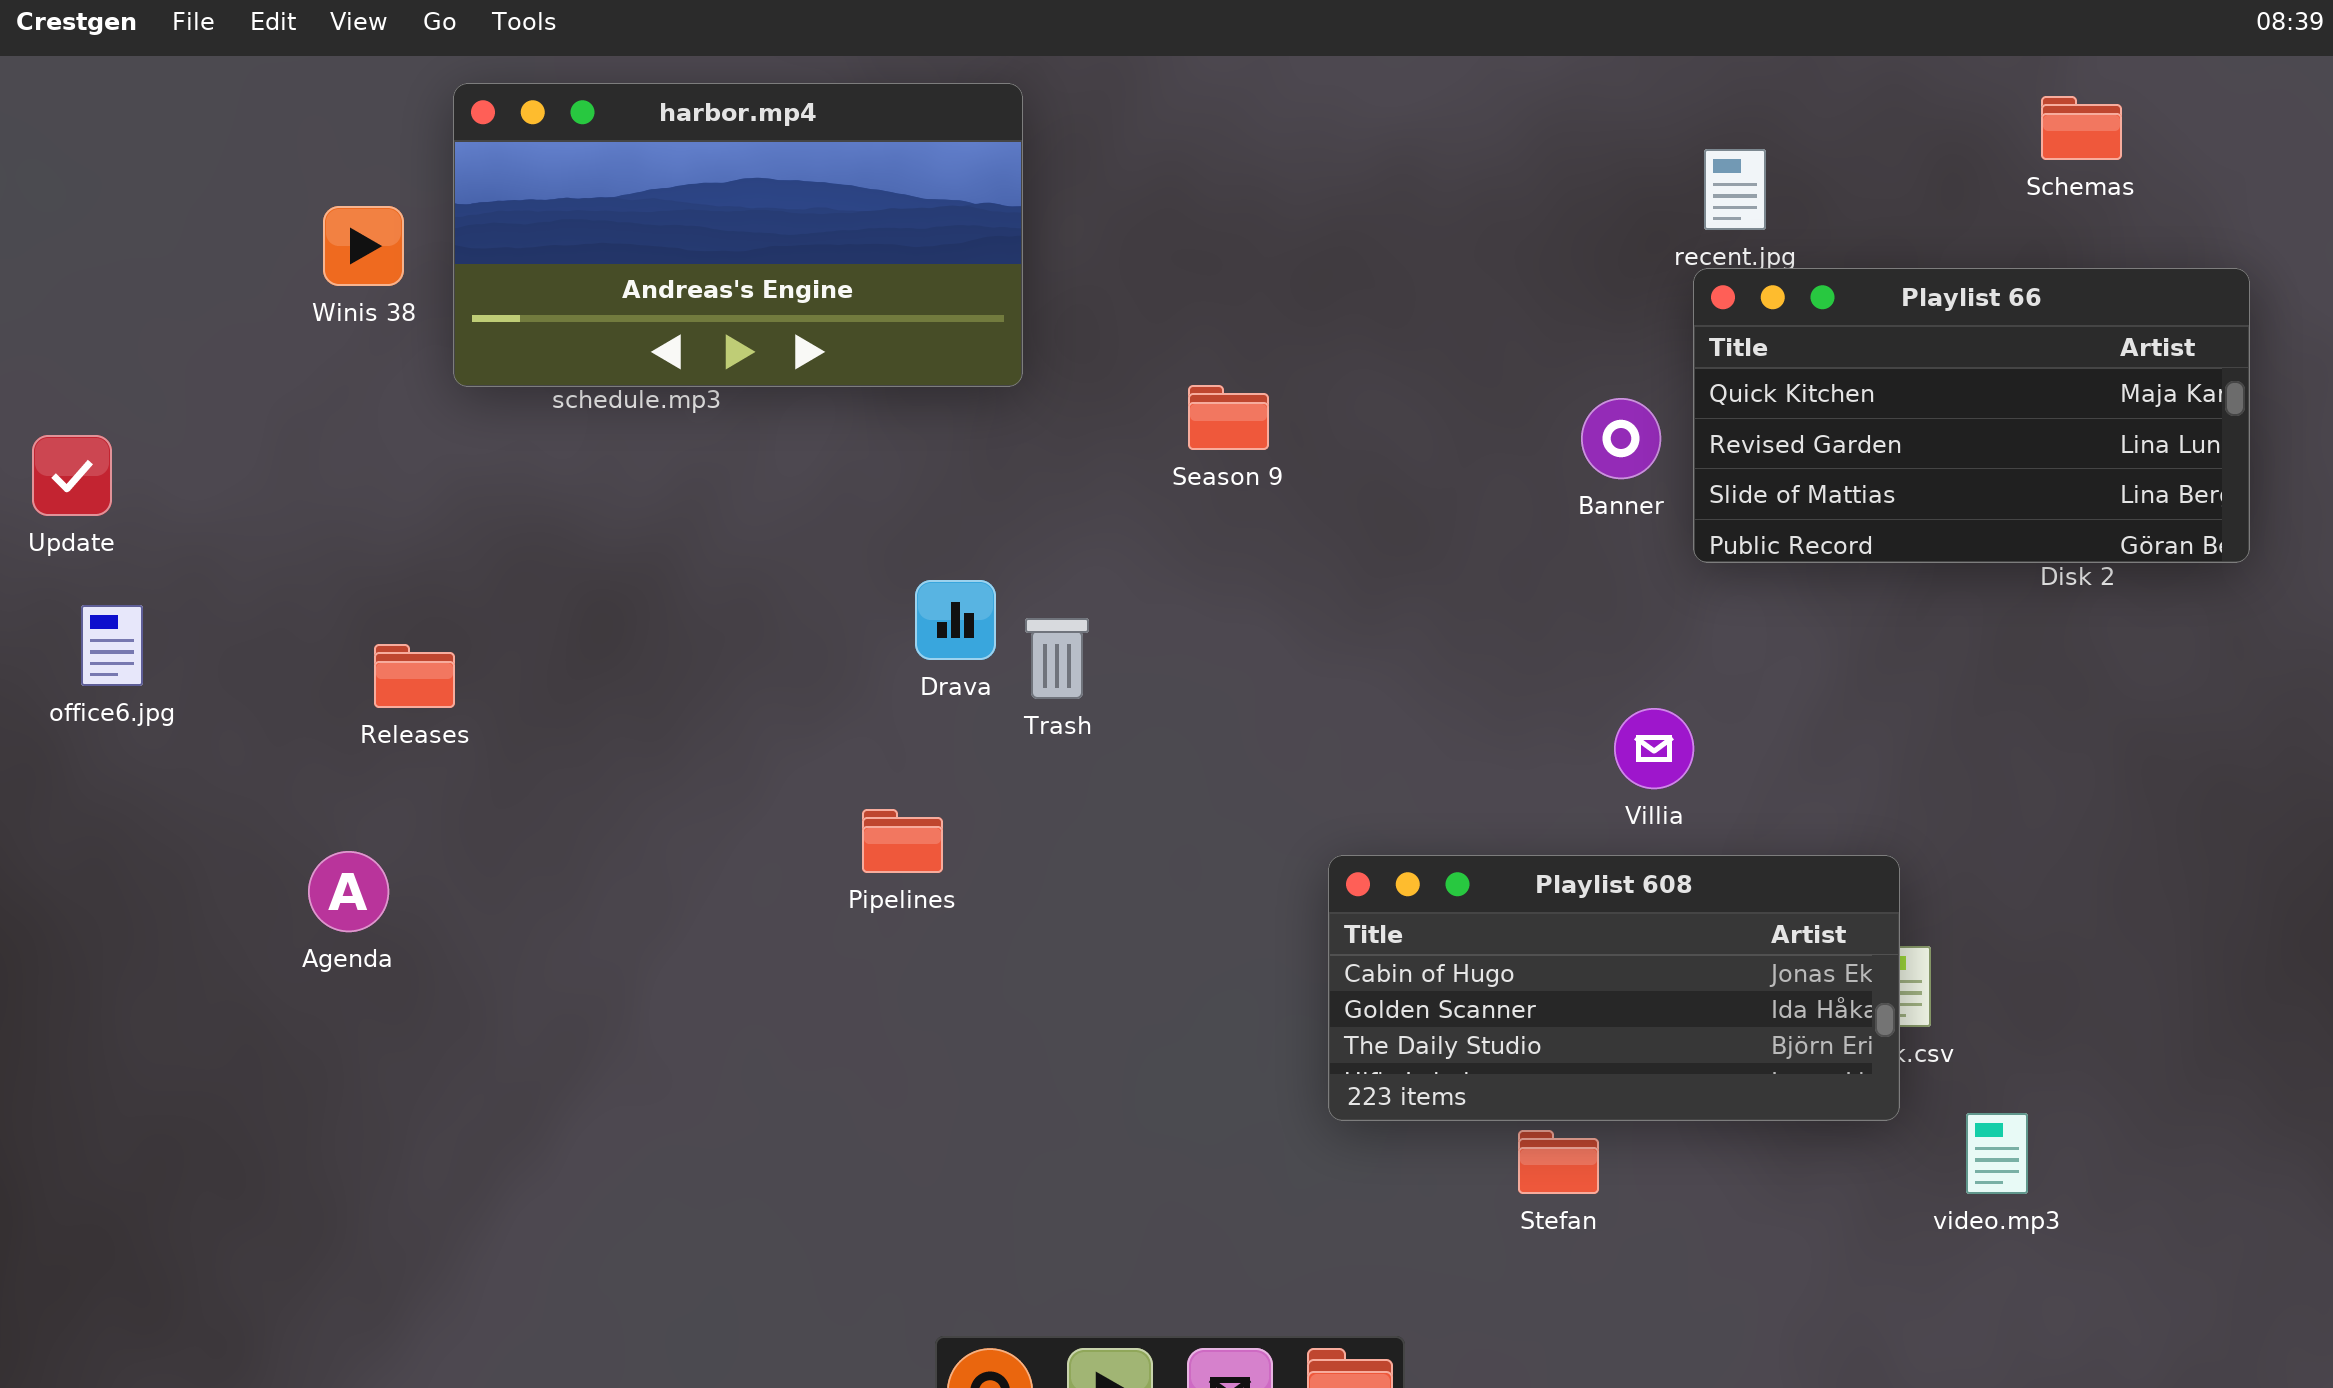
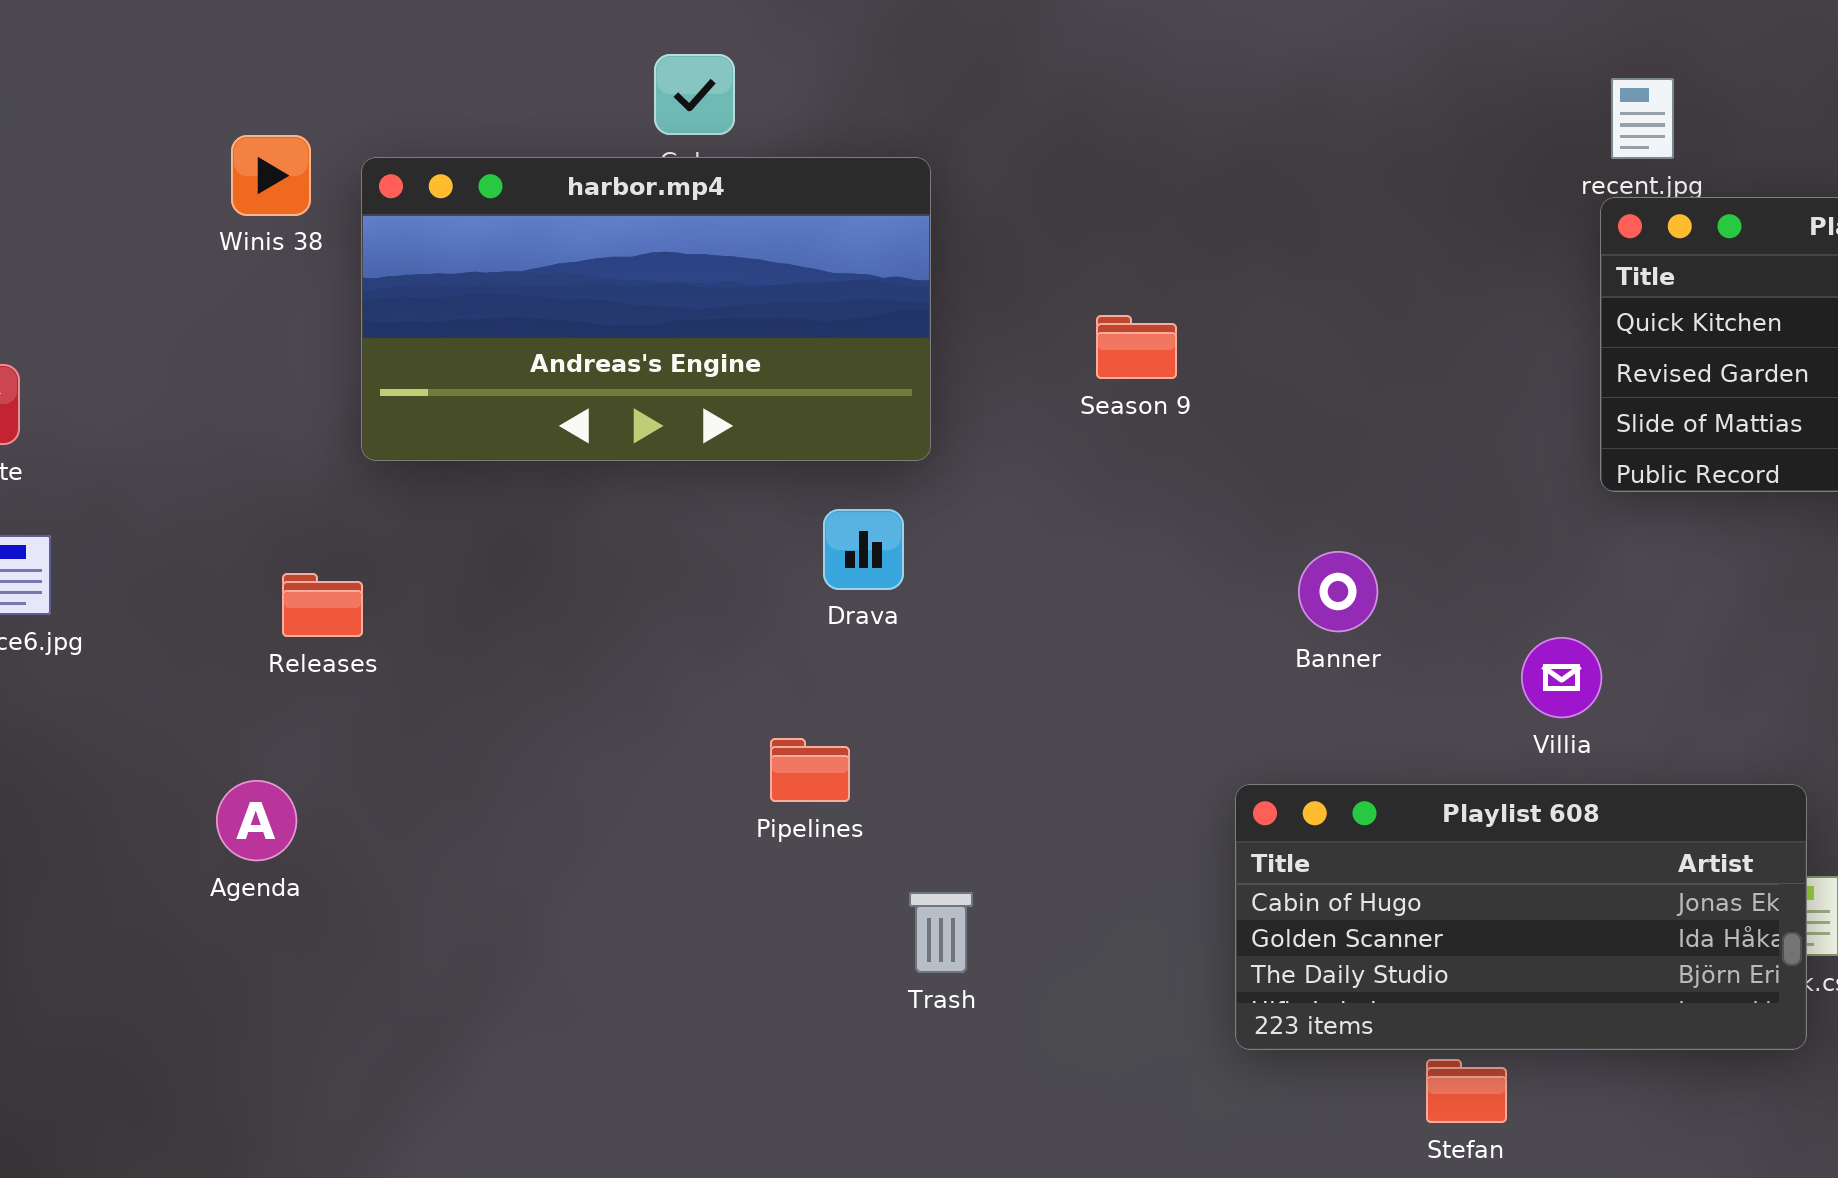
harbor.mp4: [453,83,1023,387] -> [361,157,931,461], moved
Banner: [1581,398,1661,479] -> [1298,551,1378,632], moved
Trash: [1025,618,1089,699] -> [909,892,973,973], moved

